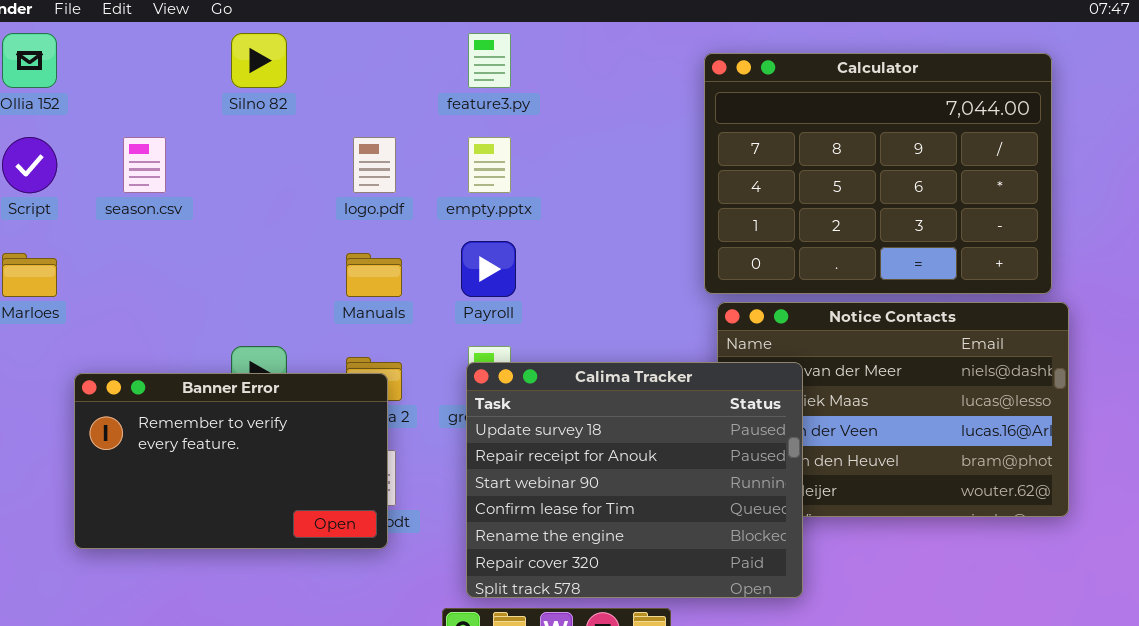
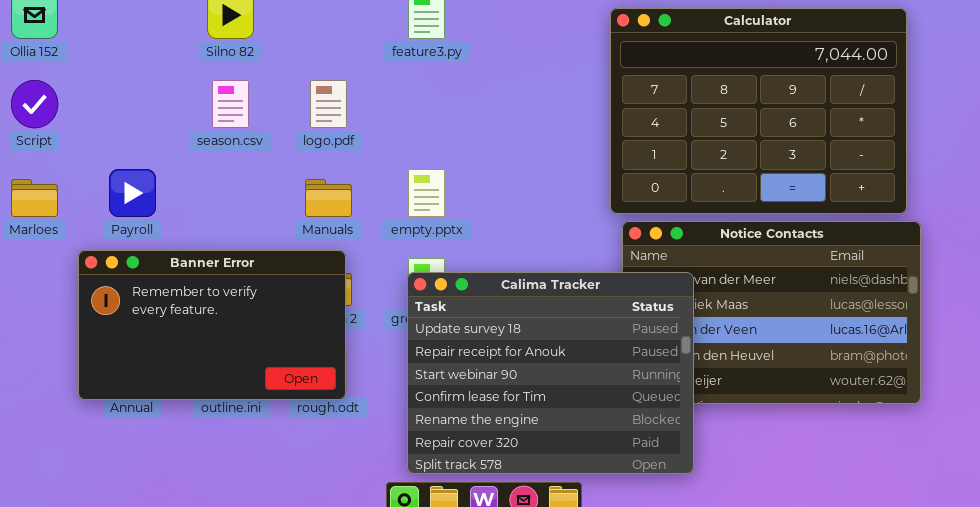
season.csv: [123,137,166,193] -> [212,80,249,128], moved
empty.pptx: [468,137,511,193] -> [408,169,445,217], moved
Payroll: [461,241,516,297] -> [109,169,156,217], moved
Banner Error: [74,373,388,549] -> [78,250,346,400], moved

